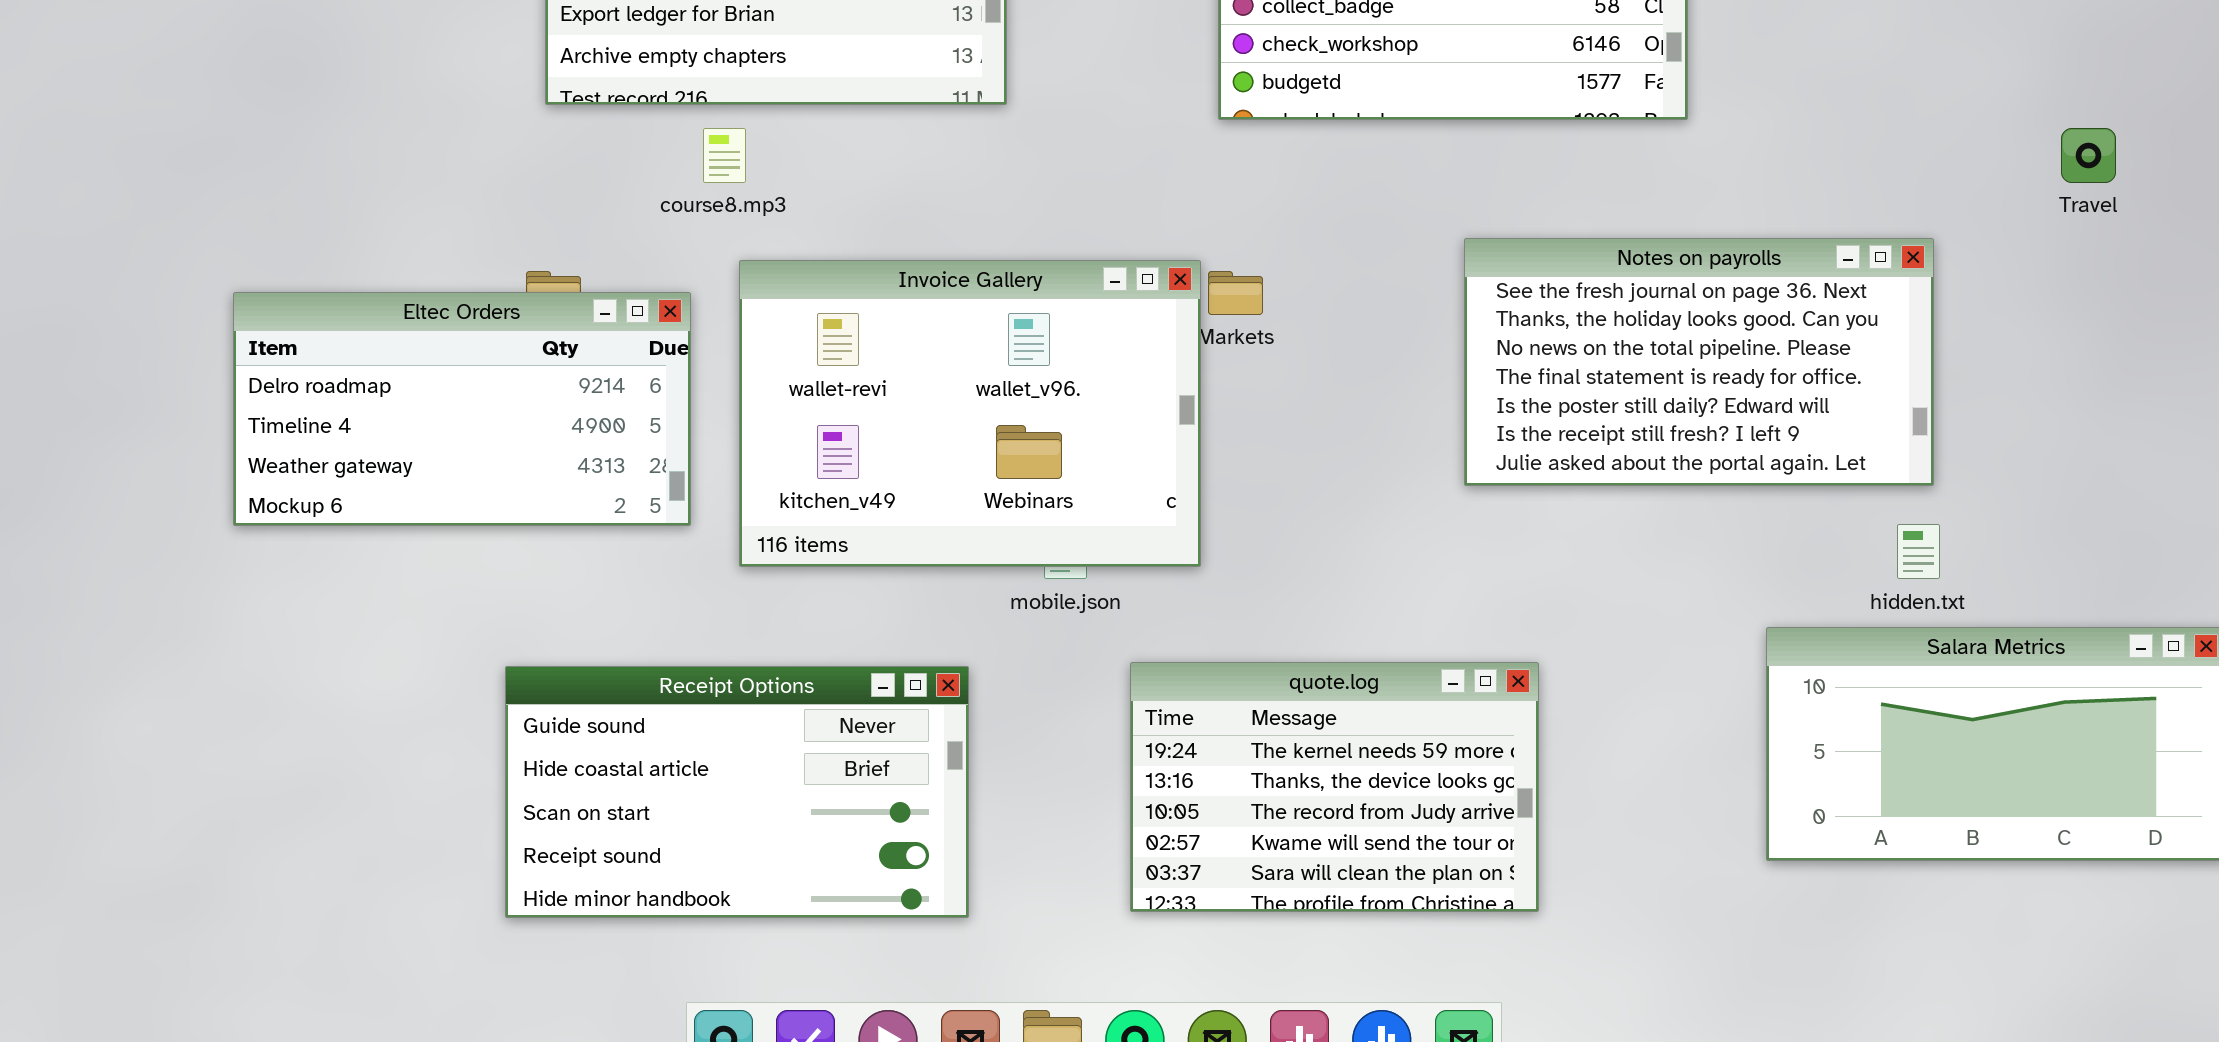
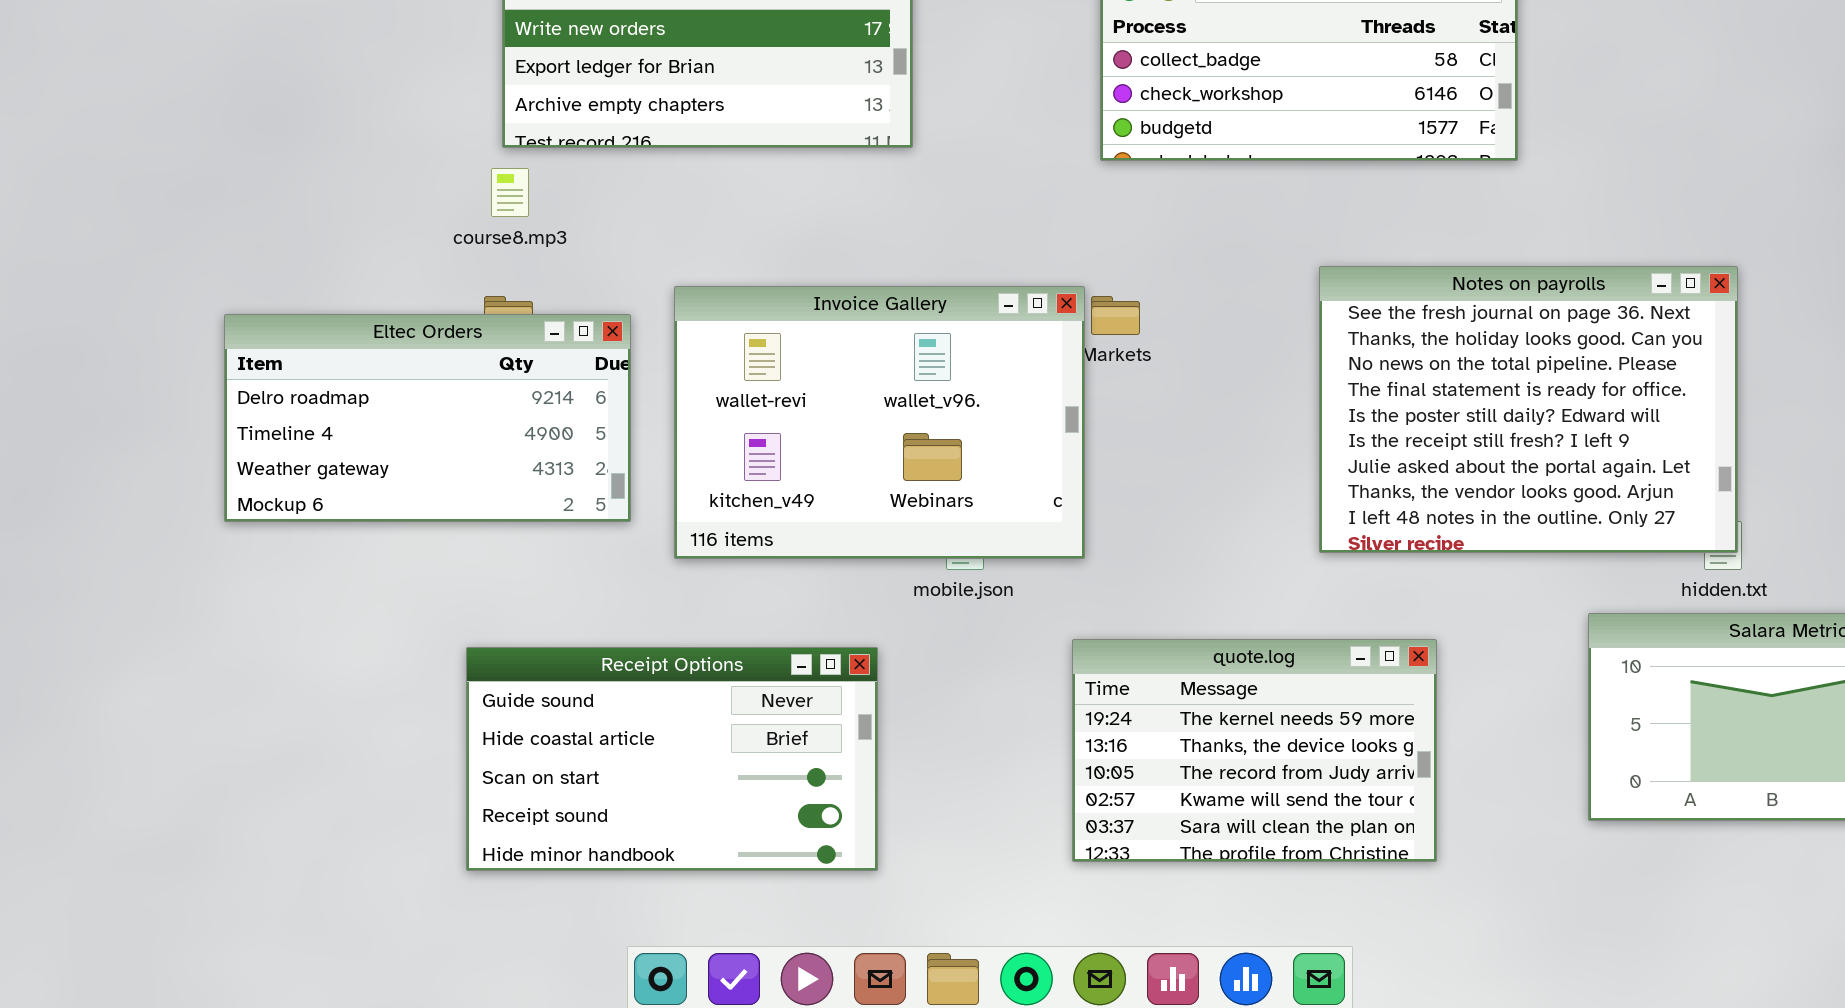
course8.mp3: [703,128,746,183] -> [491,168,529,217], moved
Notes on payrolls: [1464,238,1934,486] -> [1319,266,1738,553], resized
quote.log: [1130,662,1539,912] -> [1072,639,1437,862], moved

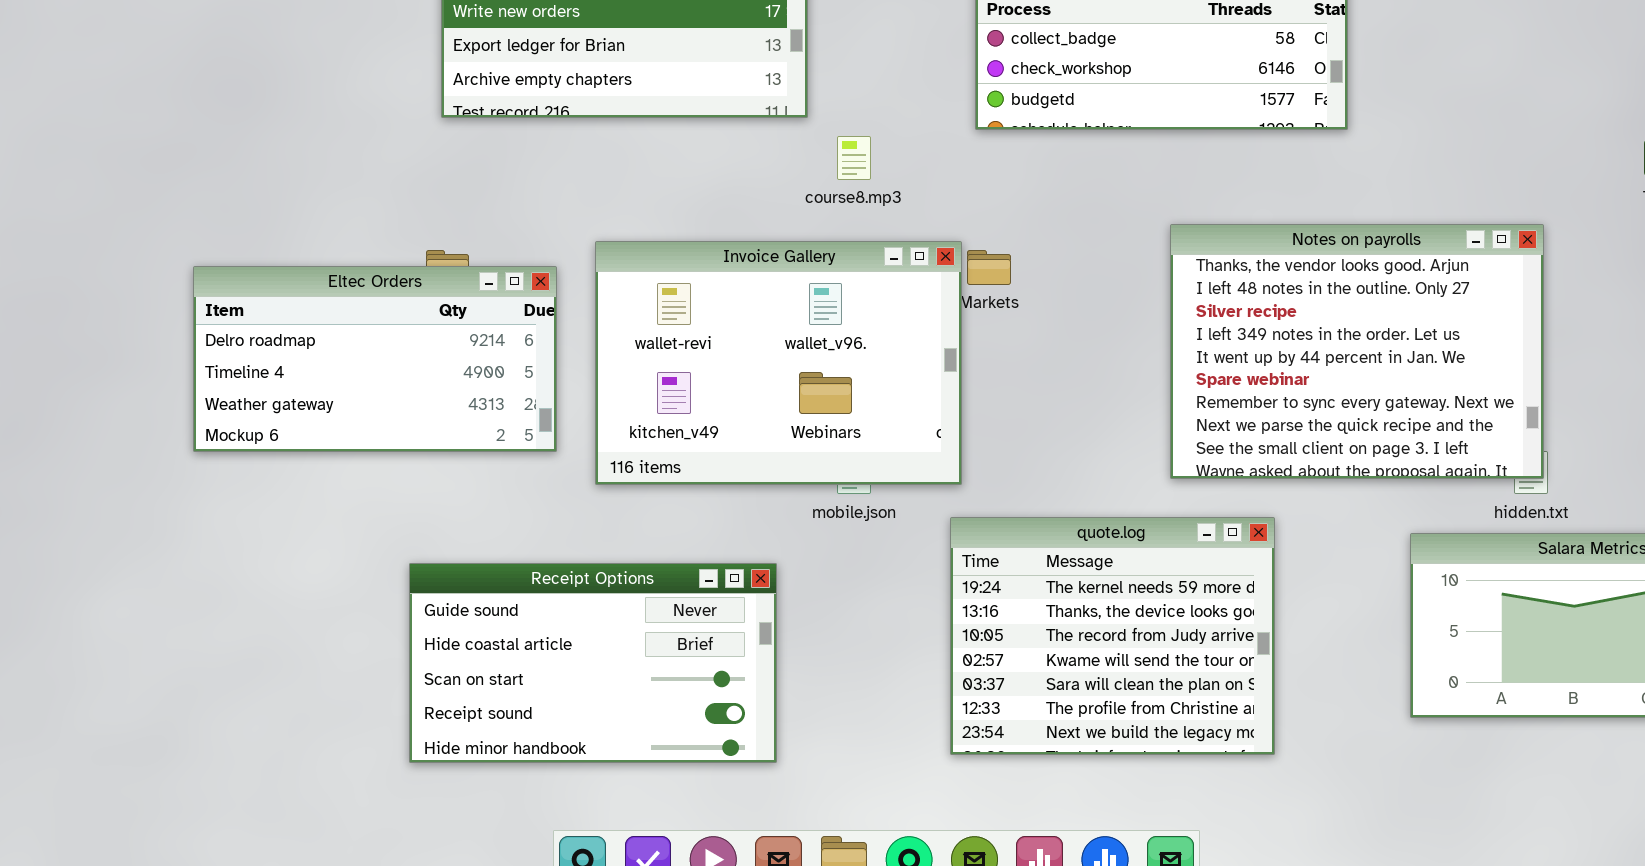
course8.mp3: [491,168,529,217] -> [837,136,871,180], moved
Notes on payrolls: [1319,266,1738,553] -> [1170,224,1544,479], scrolled down 7 rows
quote.log: [1072,639,1437,862] -> [950,517,1275,755], resized

